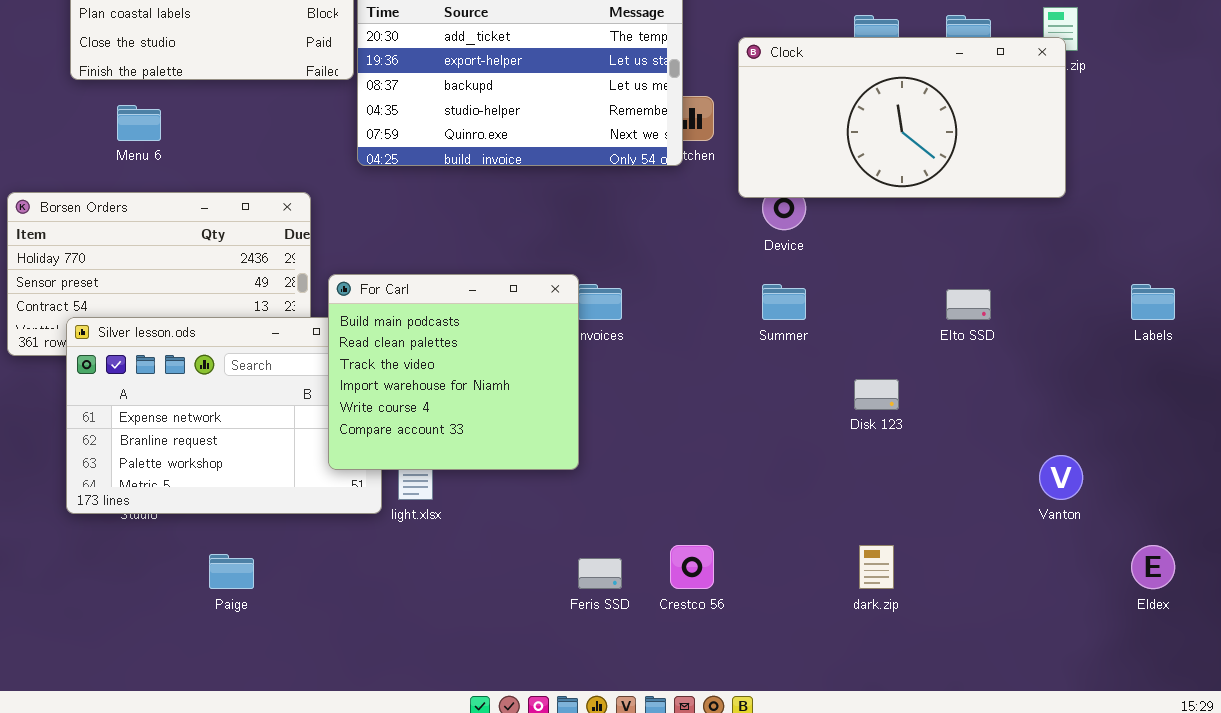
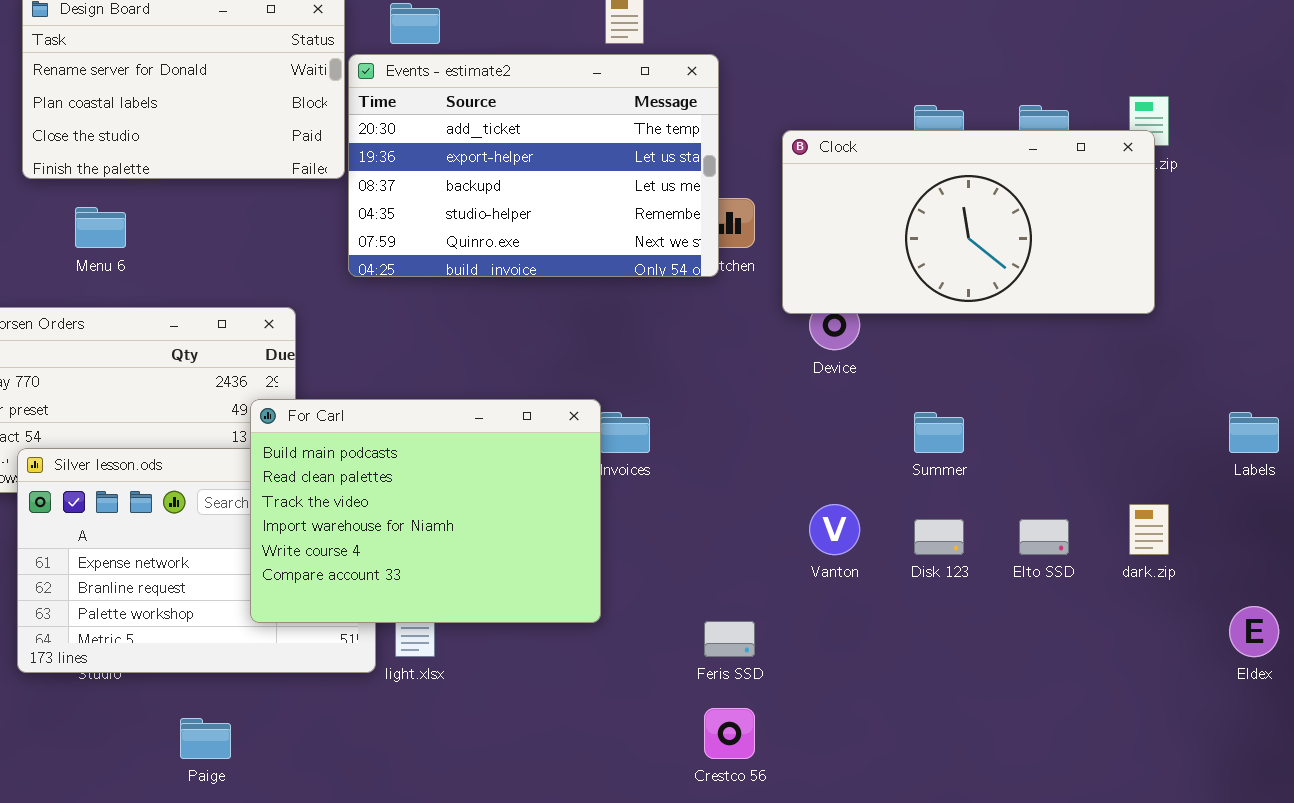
For Carl: [328,274,579,470] -> [250,399,601,623], resized
Summer: [762,284,806,320] -> [914,412,964,453], moved
Elto SSD: [946,289,991,320] -> [1019,519,1069,555], moved
Vanton: [1039,455,1083,500] -> [809,504,860,555], moved
dark.zip: [859,545,894,589] -> [1129,504,1169,555], moved
Eldex: [1131,545,1175,589] -> [1229,606,1279,657], moved
Feris SSD: [578,558,622,589] -> [704,621,755,657], moved

